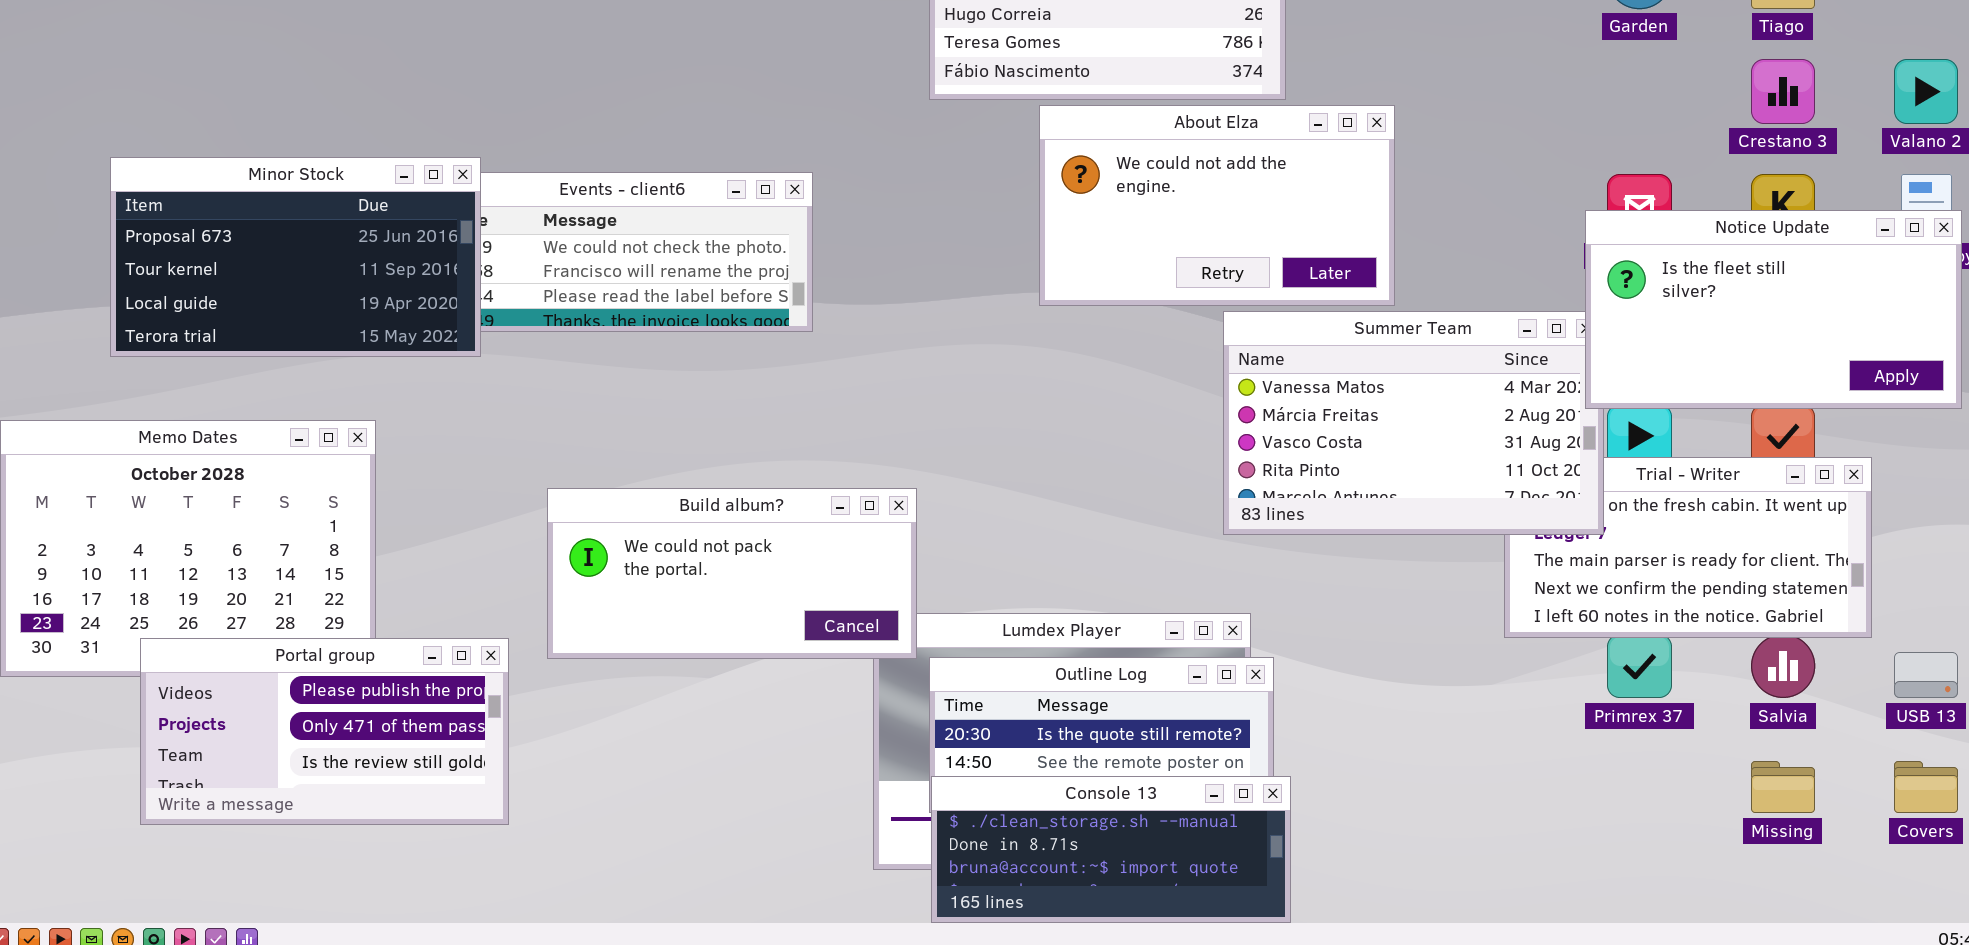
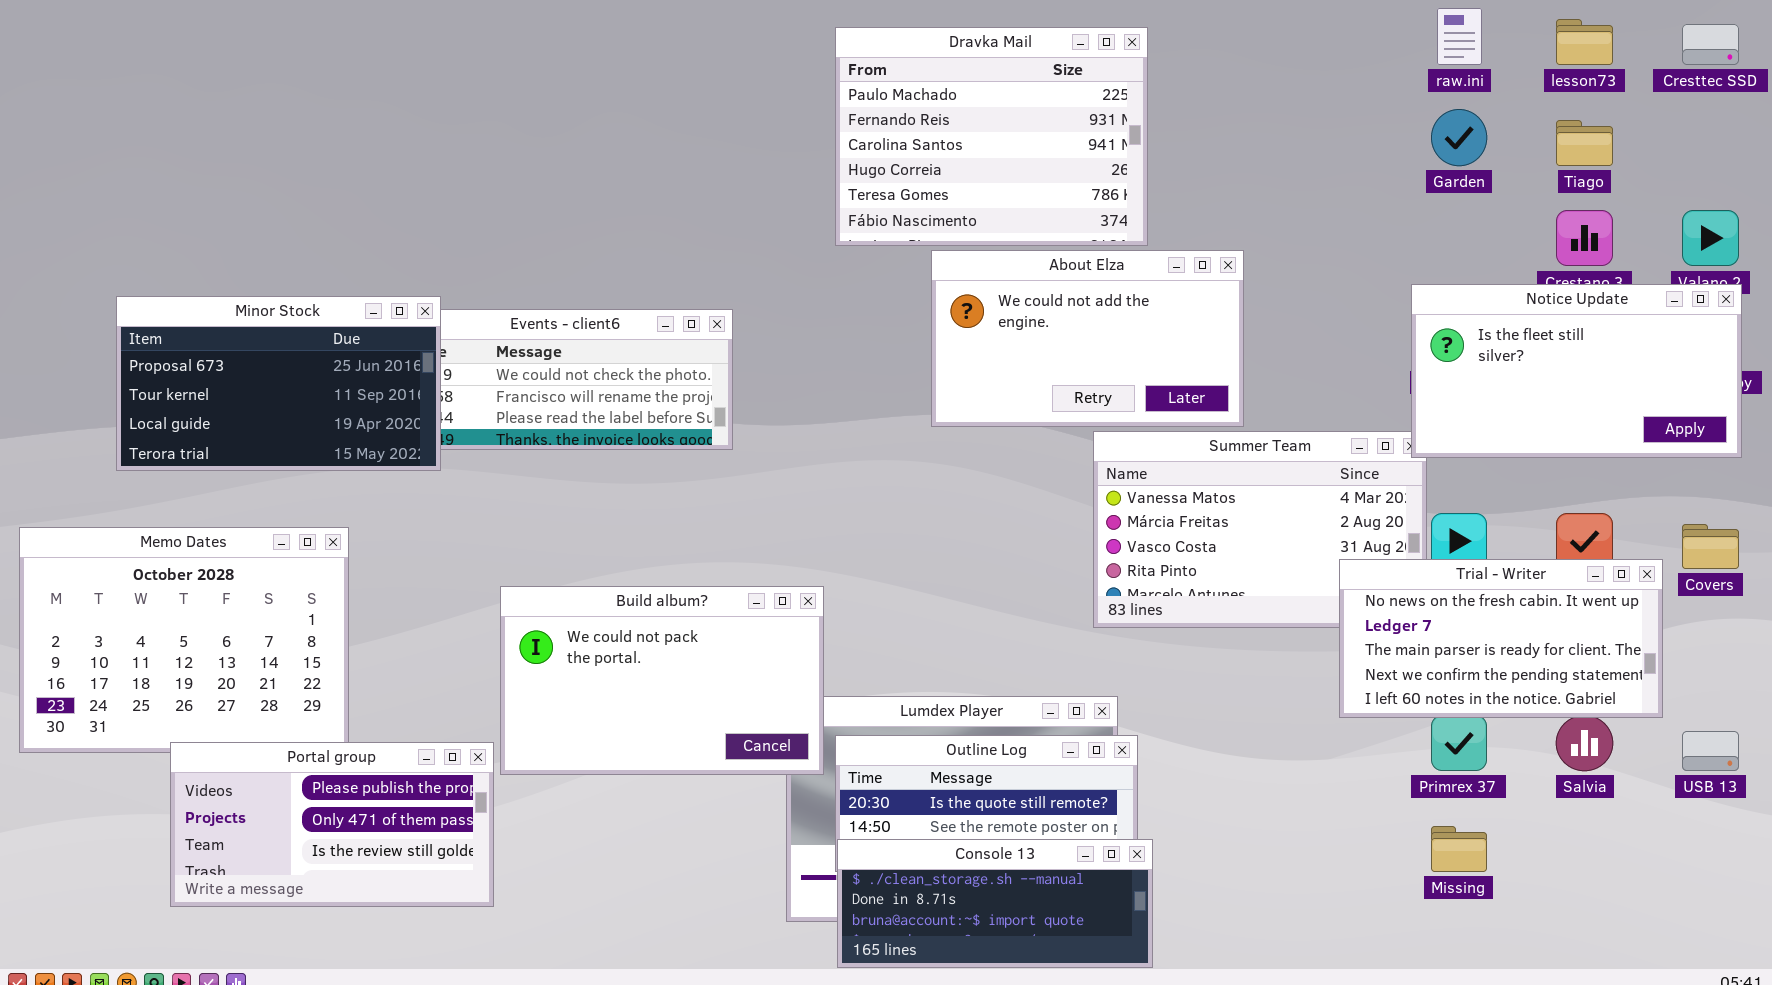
Notice Update: [1585,210,1962,409] -> [1411,284,1742,458], moved
Trial - Writer: [1504,457,1872,638] -> [1339,559,1663,718], raised
Build album?: [547,488,917,659] -> [500,586,824,775], resized
Portal group: [140,638,509,825] -> [170,742,494,907], moved
Missing: [1751,761,1815,813] -> [1431,826,1487,872], moved
Covers: [1894,761,1958,813] -> [1682,524,1739,569], moved

